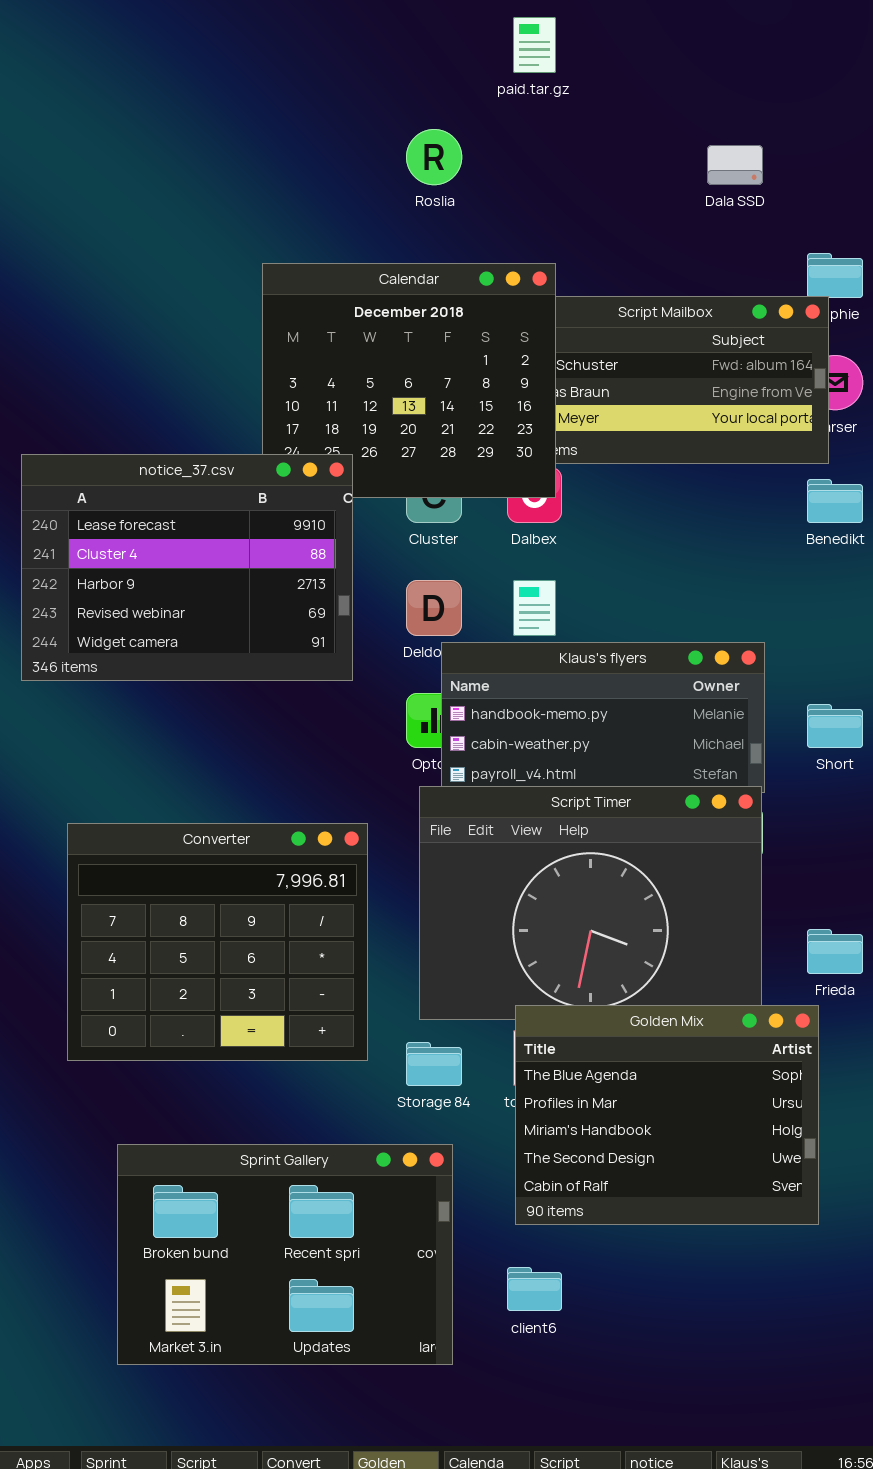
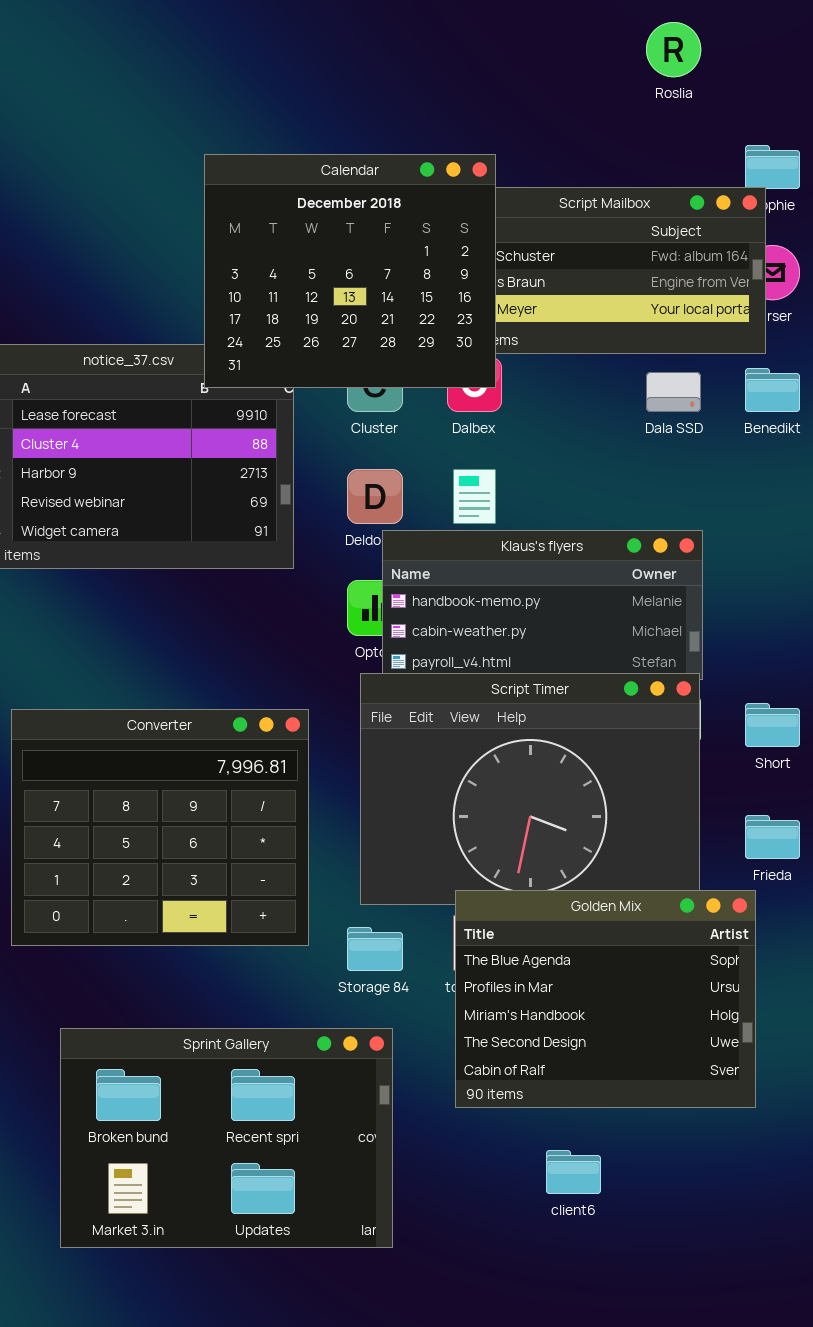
Roslia: [406,129,462,185] -> [646,22,701,77], moved
Dala SSD: [707,145,763,185] -> [646,372,701,412], moved
Calendar: [262,263,556,498] -> [204,154,496,388], raised
Short: [807,704,863,748] -> [745,703,800,747], moved
client6: [507,1267,562,1311] -> [546,1150,601,1194], moved

